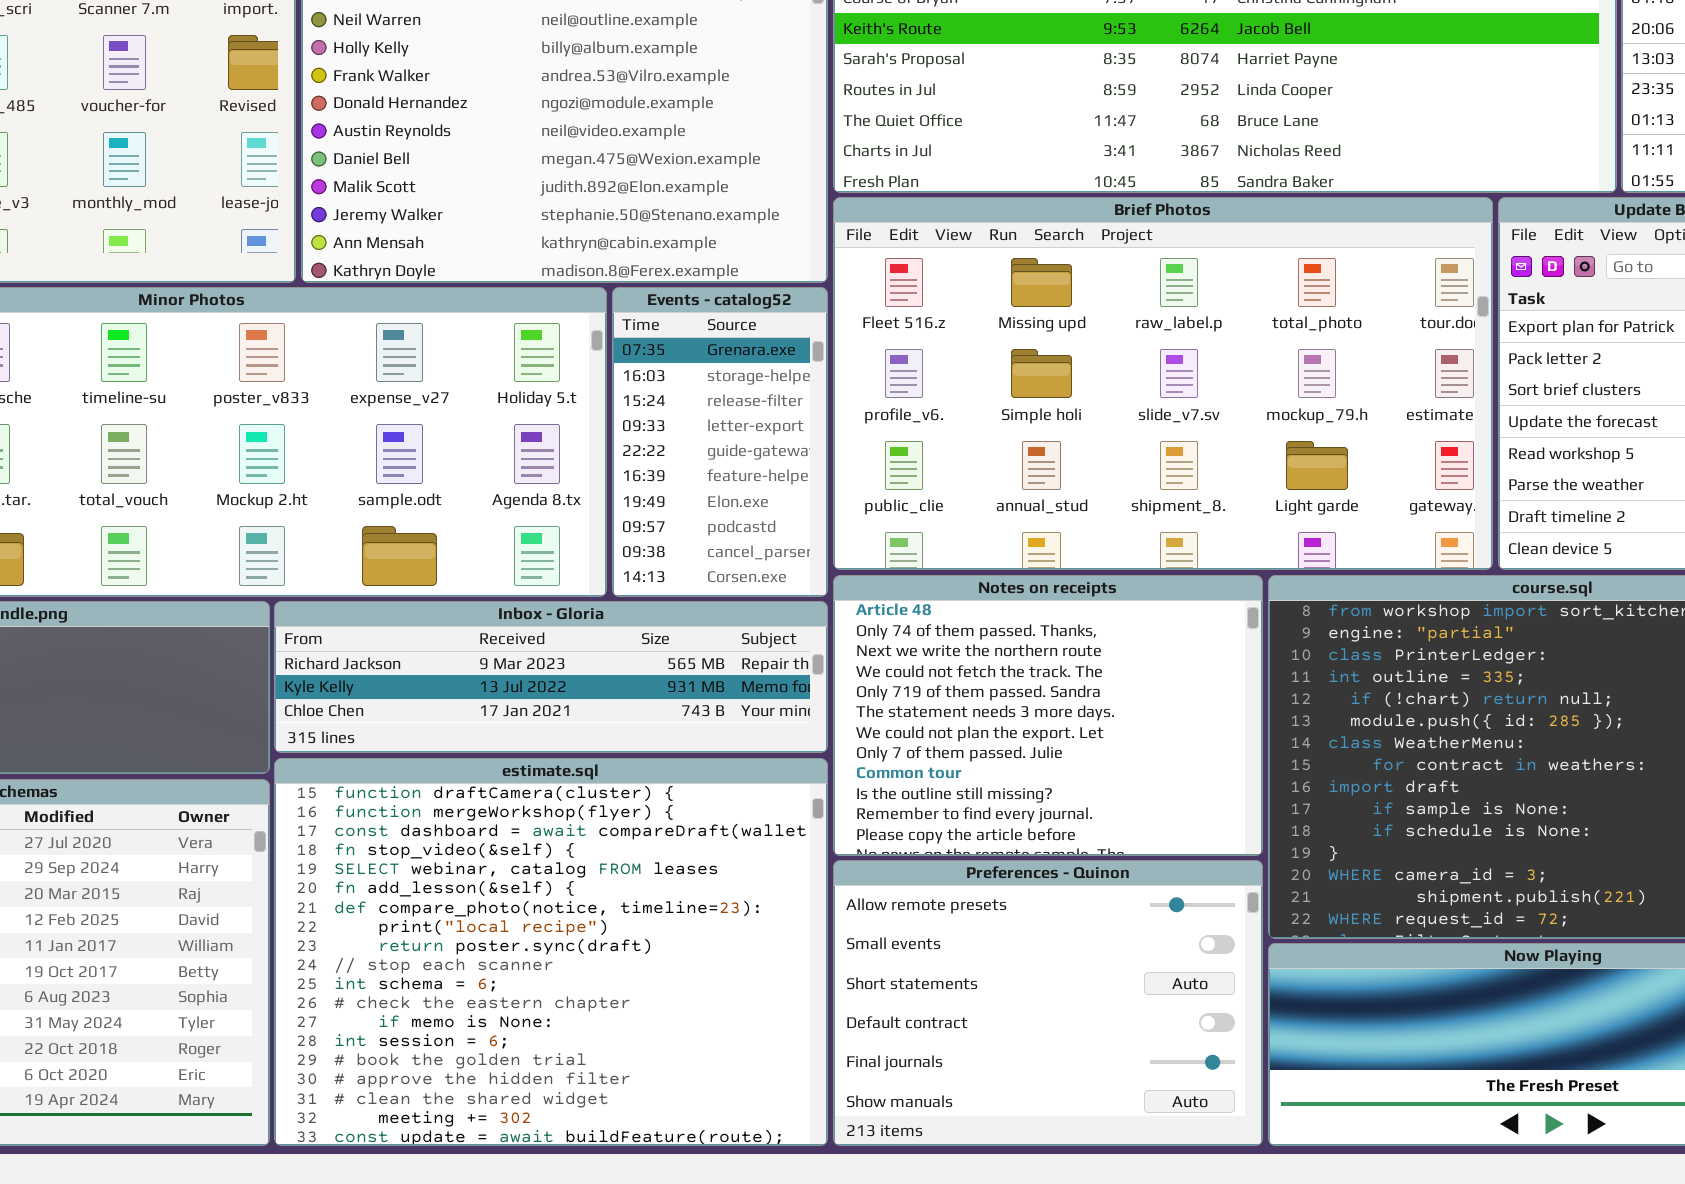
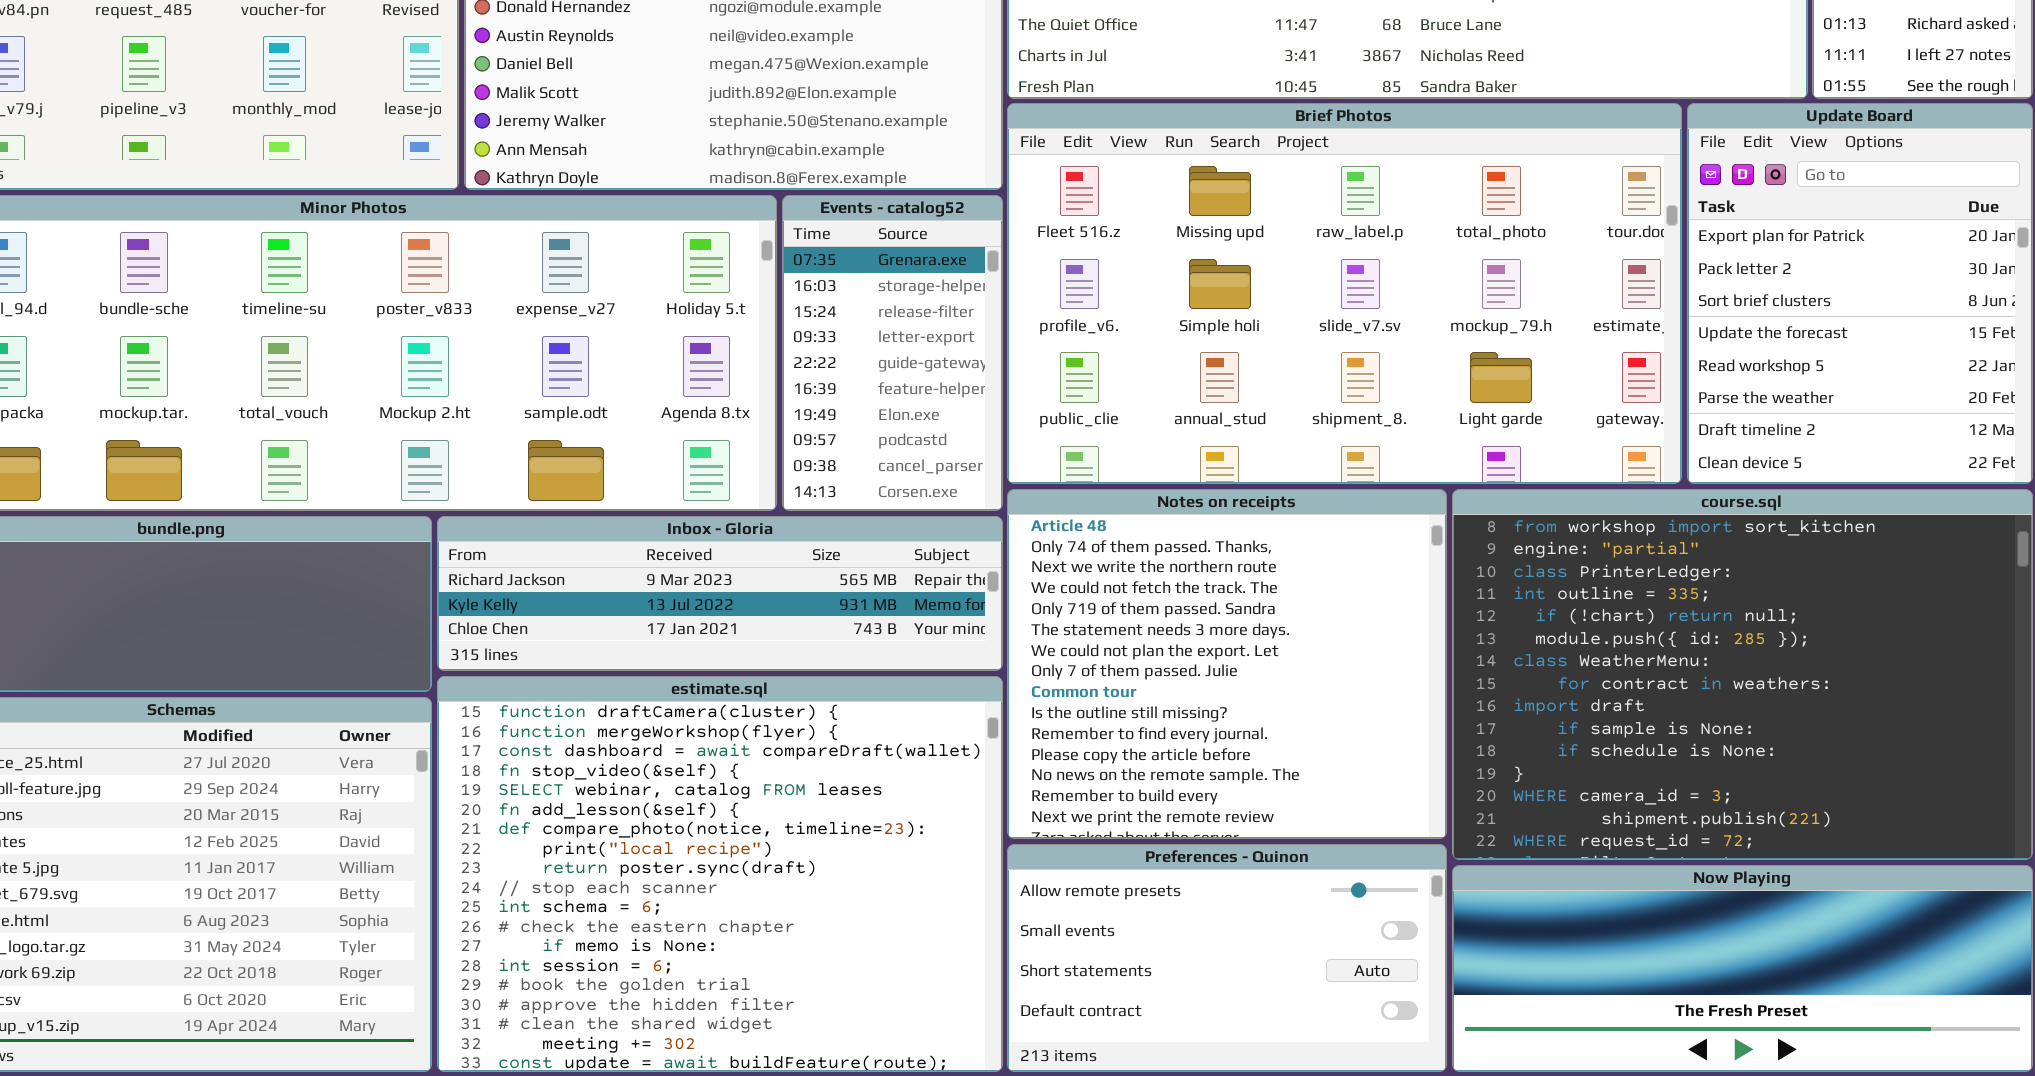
Notes on receipts: [833,575,1263,856] -> [1007,489,1447,839], resized
Preferences - Quinon: [833,860,1263,1146] -> [1007,844,1447,1072], resized

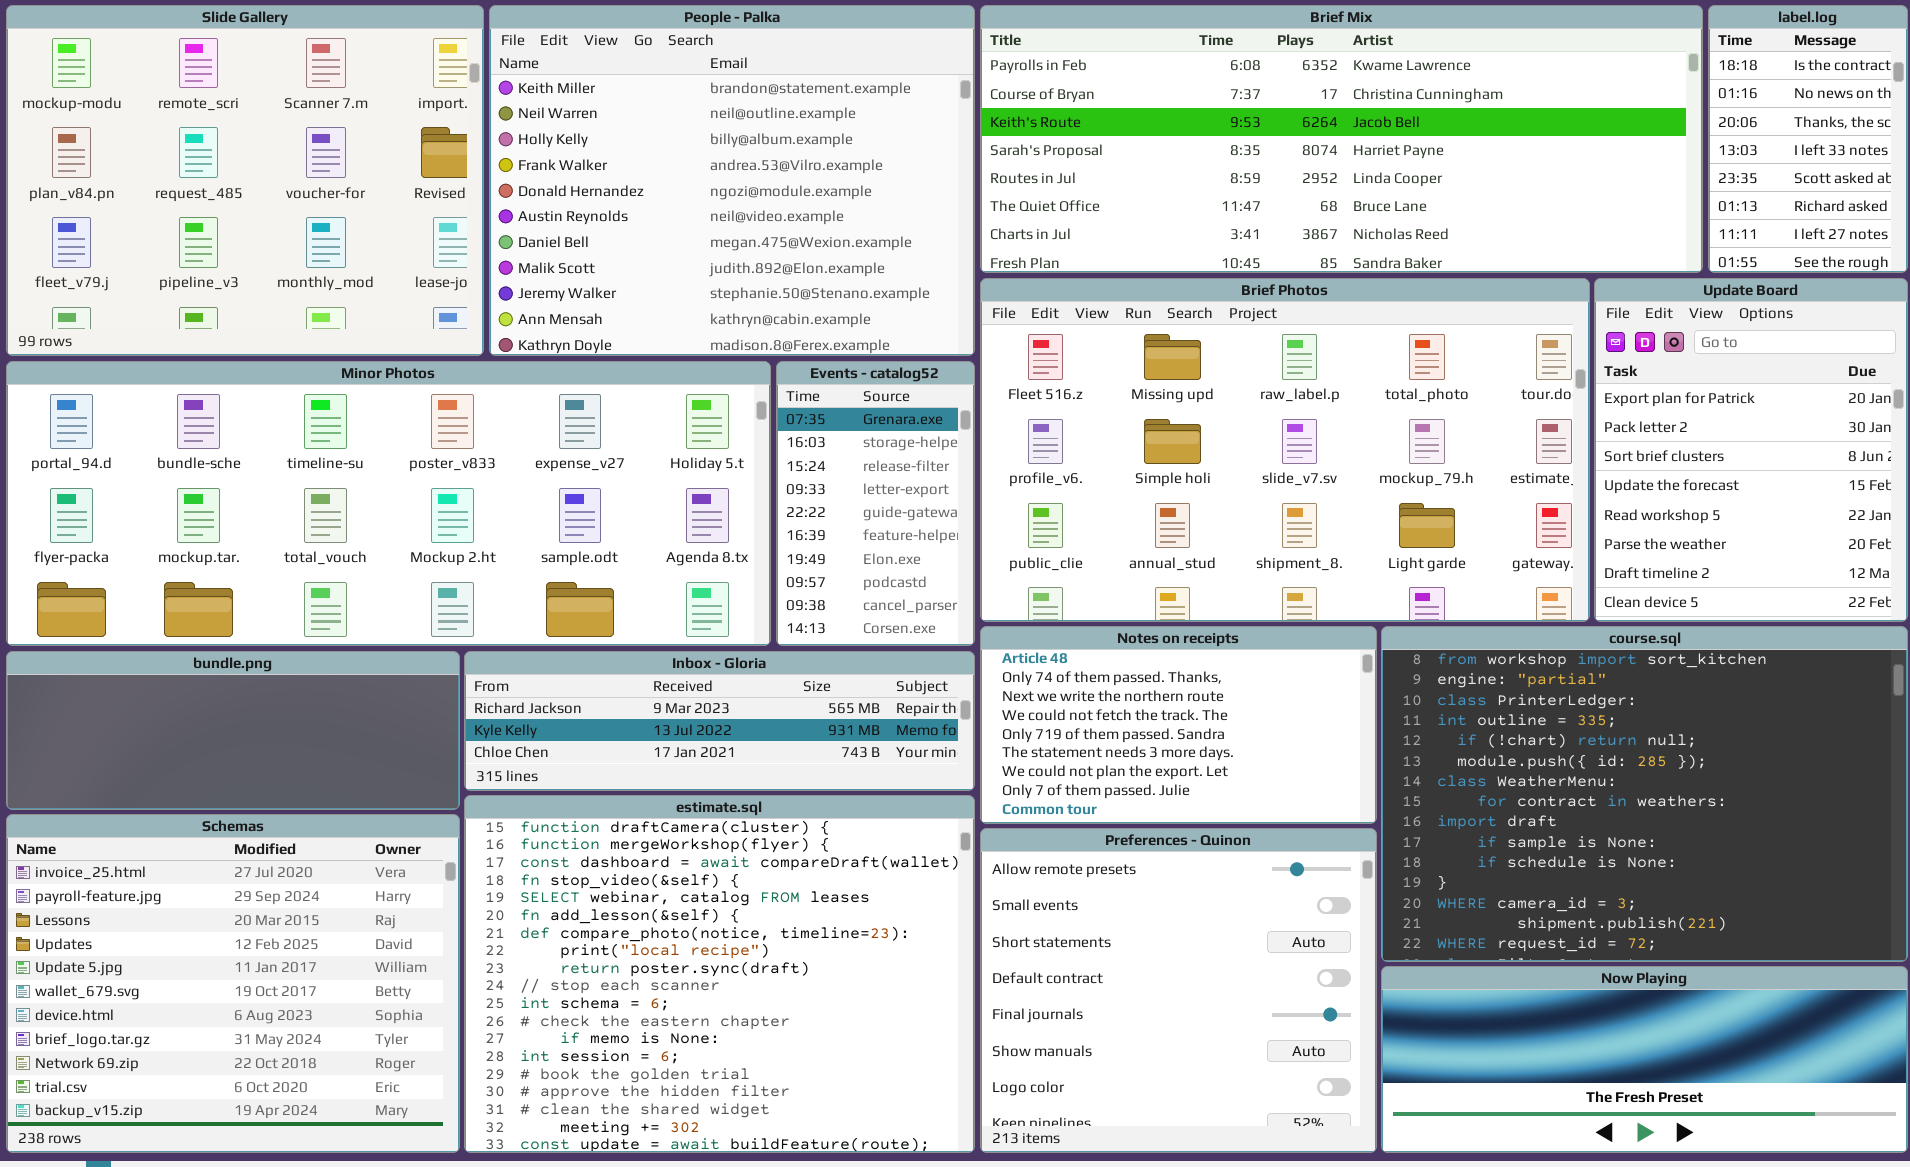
Notes on receipts: [1007,489,1447,839] -> [980,626,1377,824], resized
Preferences - Quinon: [1007,844,1447,1072] -> [980,828,1377,1153], resized

